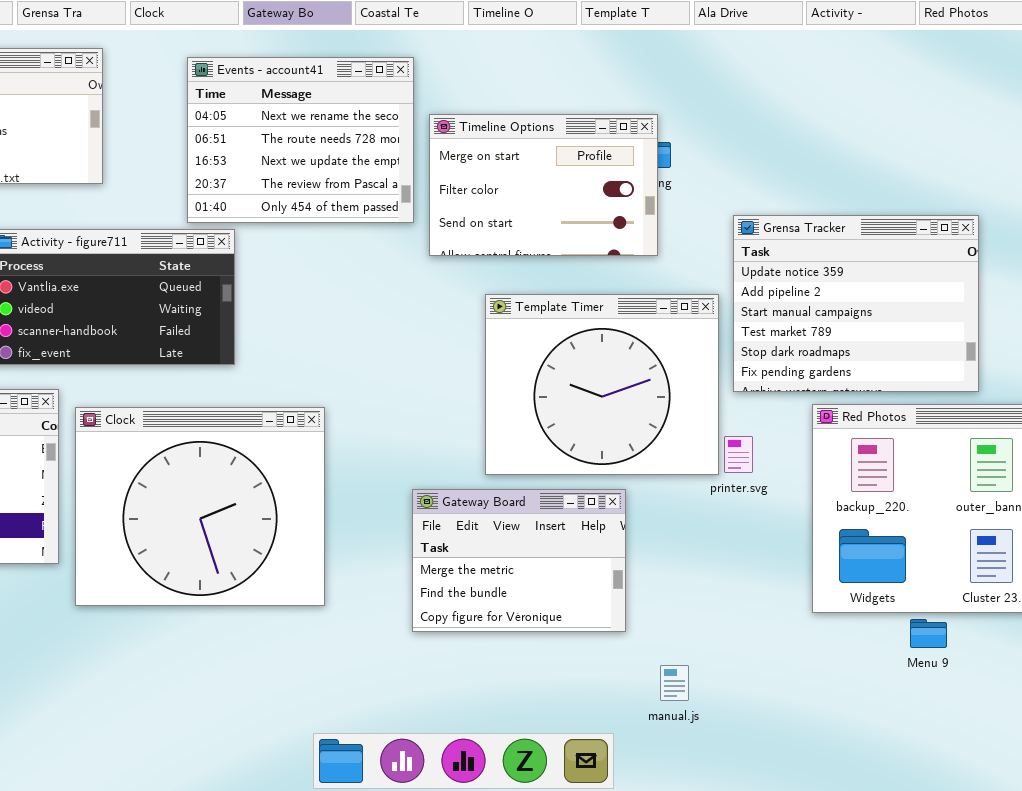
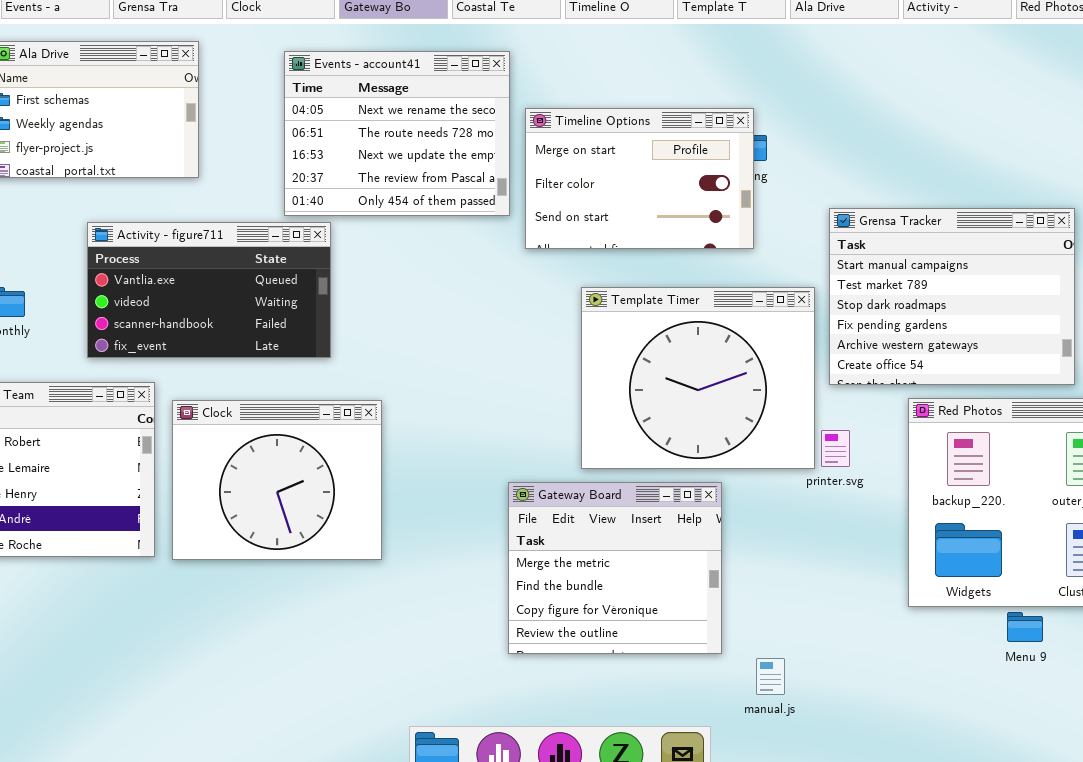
Grensa Tracker: [733,215,979,392] -> [829,208,1075,385], scrolled down 2 rows
Clock: [75,407,325,606] -> [172,400,382,560], resized
Gateway Board: [412,489,626,632] -> [508,482,722,654], resized

